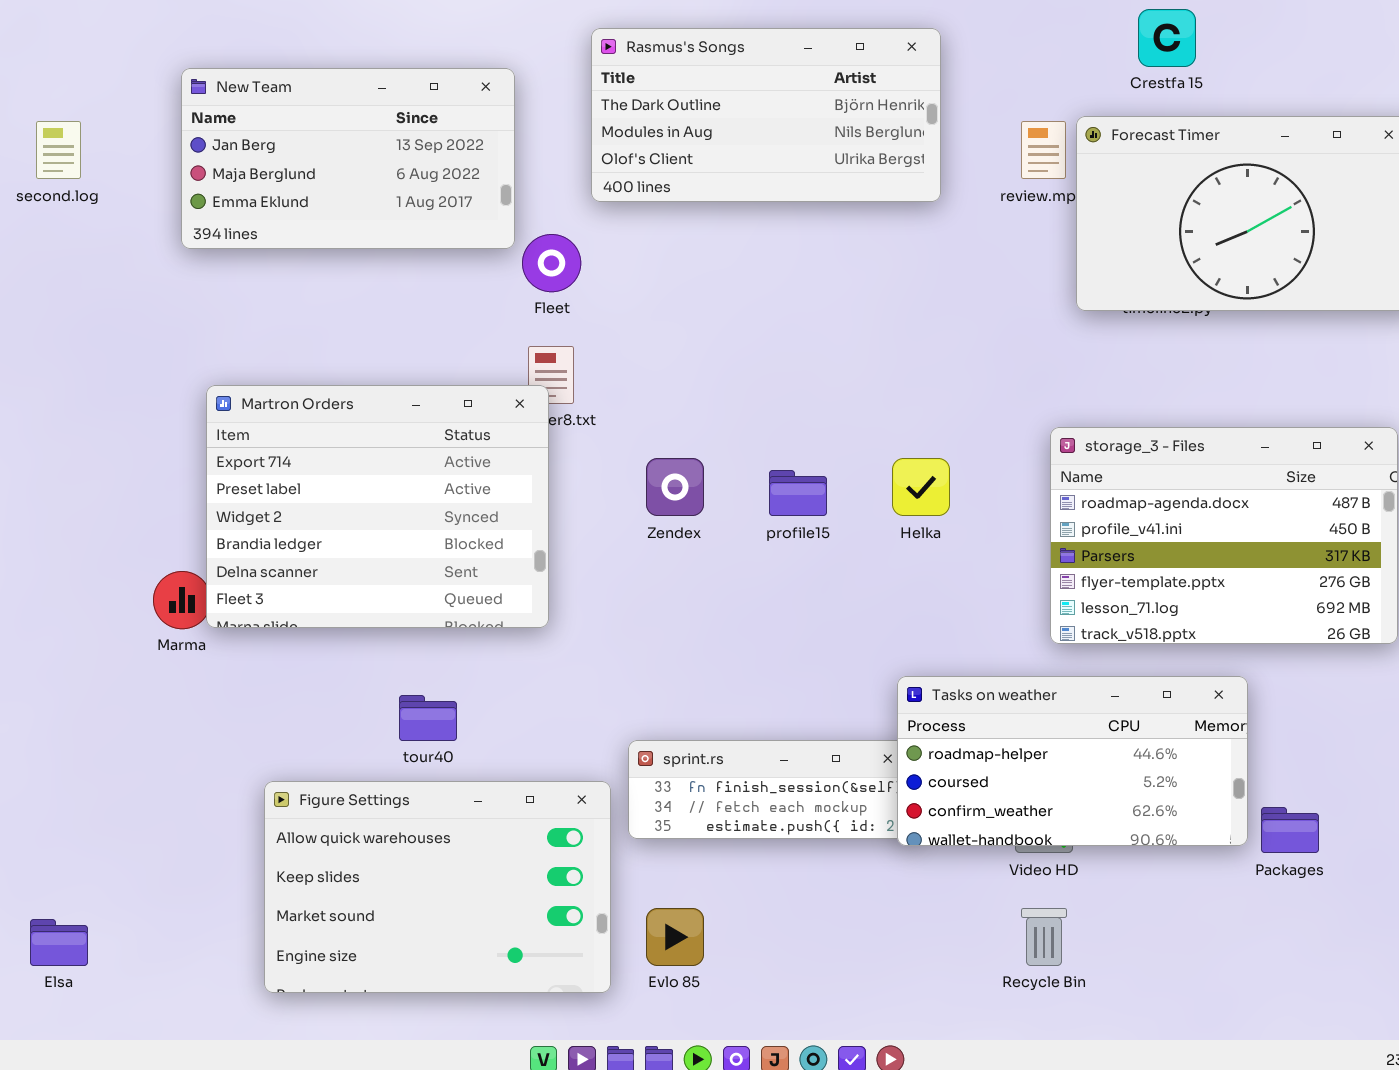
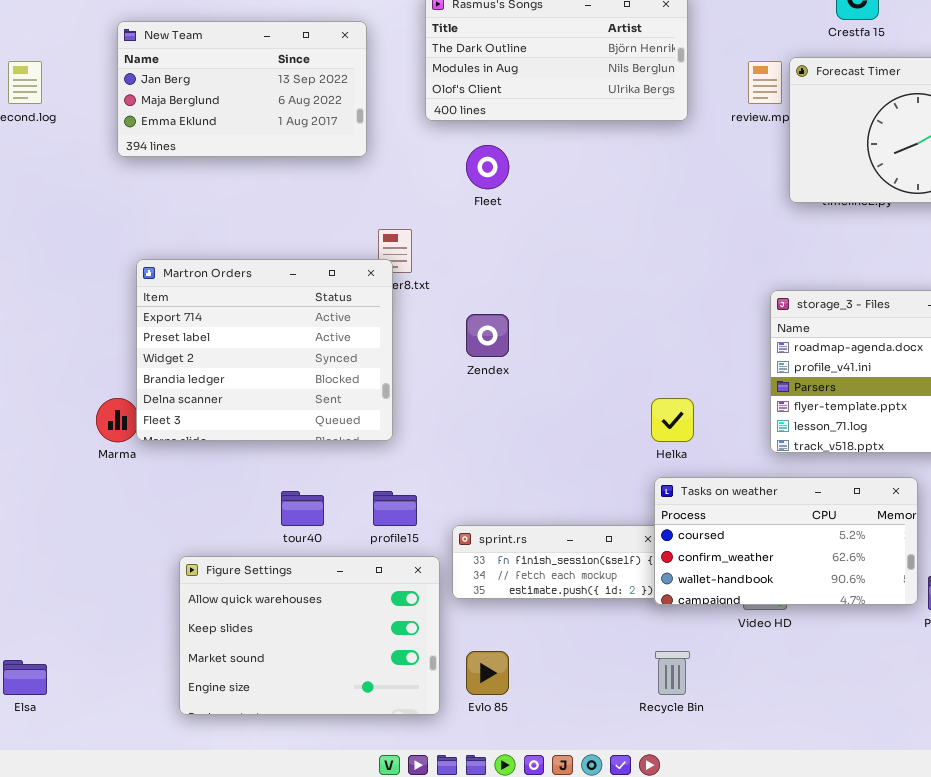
Fleet: [522,234,581,292] -> [466,145,509,189], moved
Helka: [892,458,950,516] -> [651,398,694,442], moved
profile15: [769,470,827,516] -> [373,491,417,526], moved
Tasks on weather: [897,676,1248,846] -> [654,477,918,605], scrolled down 1 row
Recycle Bin: [1021,908,1067,966] -> [655,651,690,695], moved

